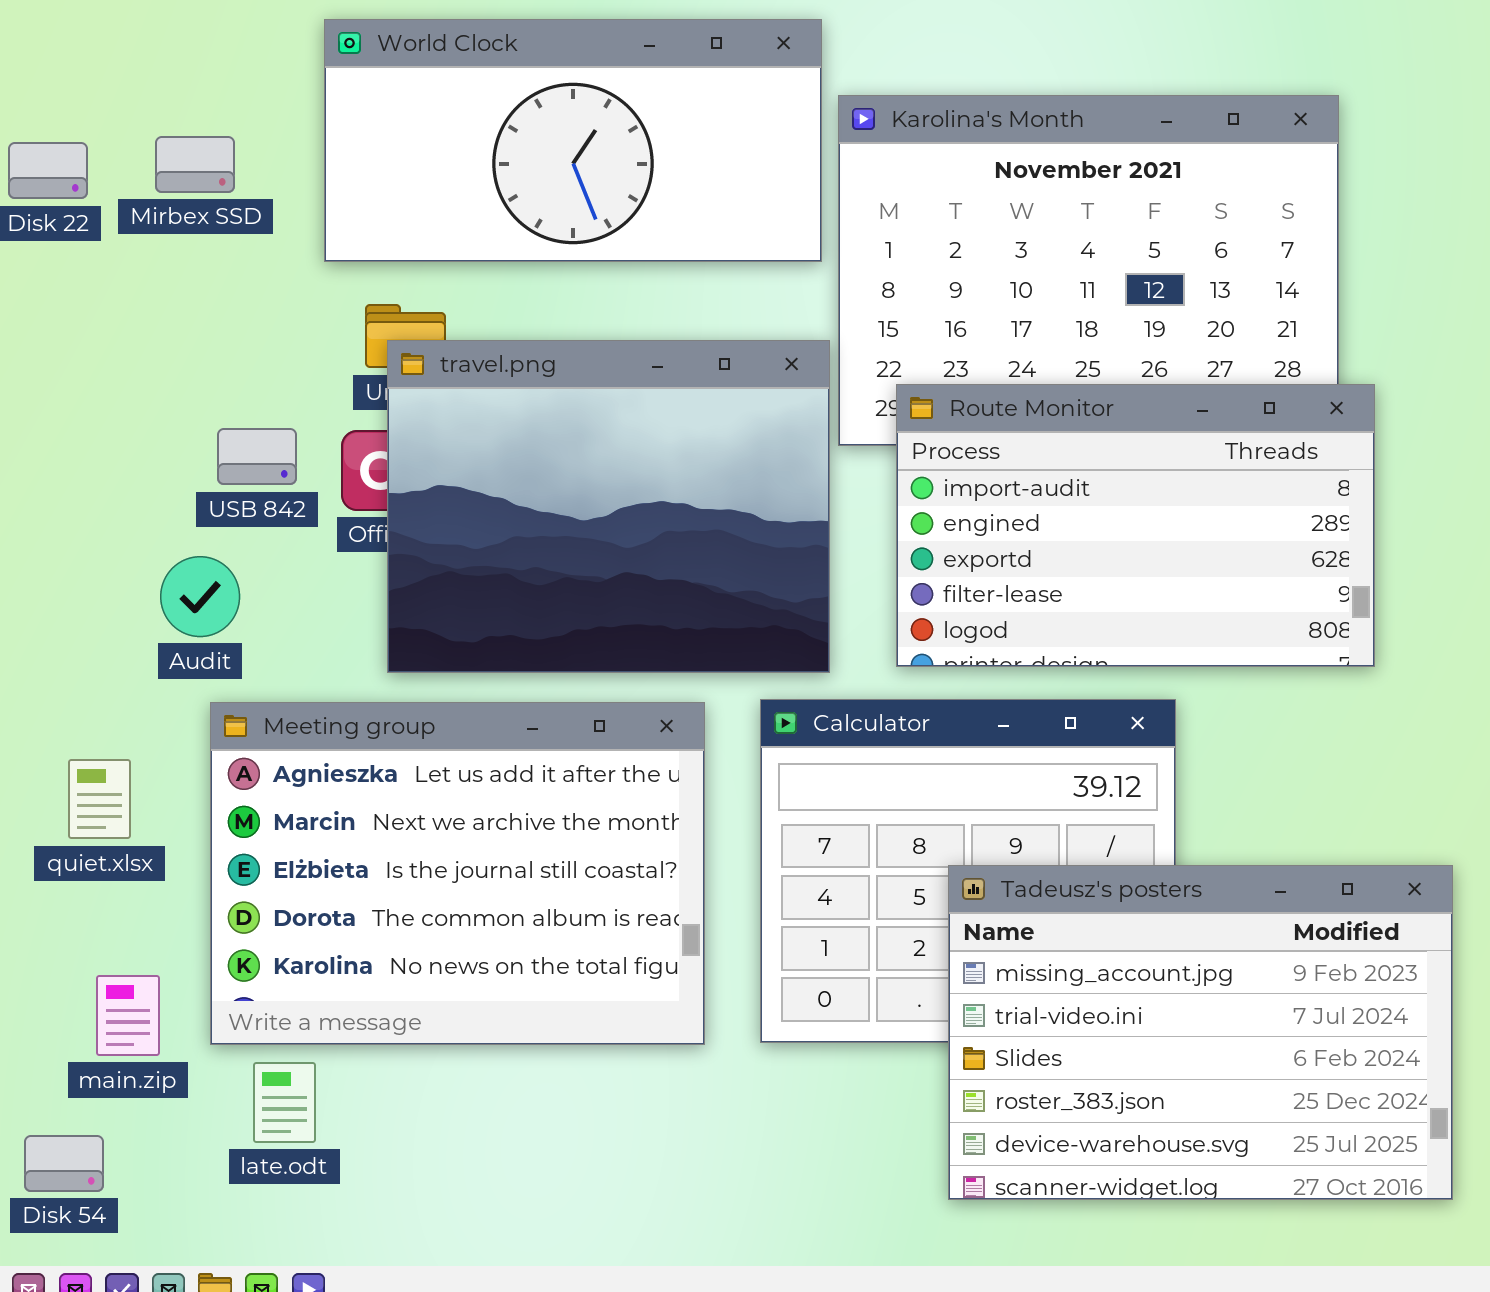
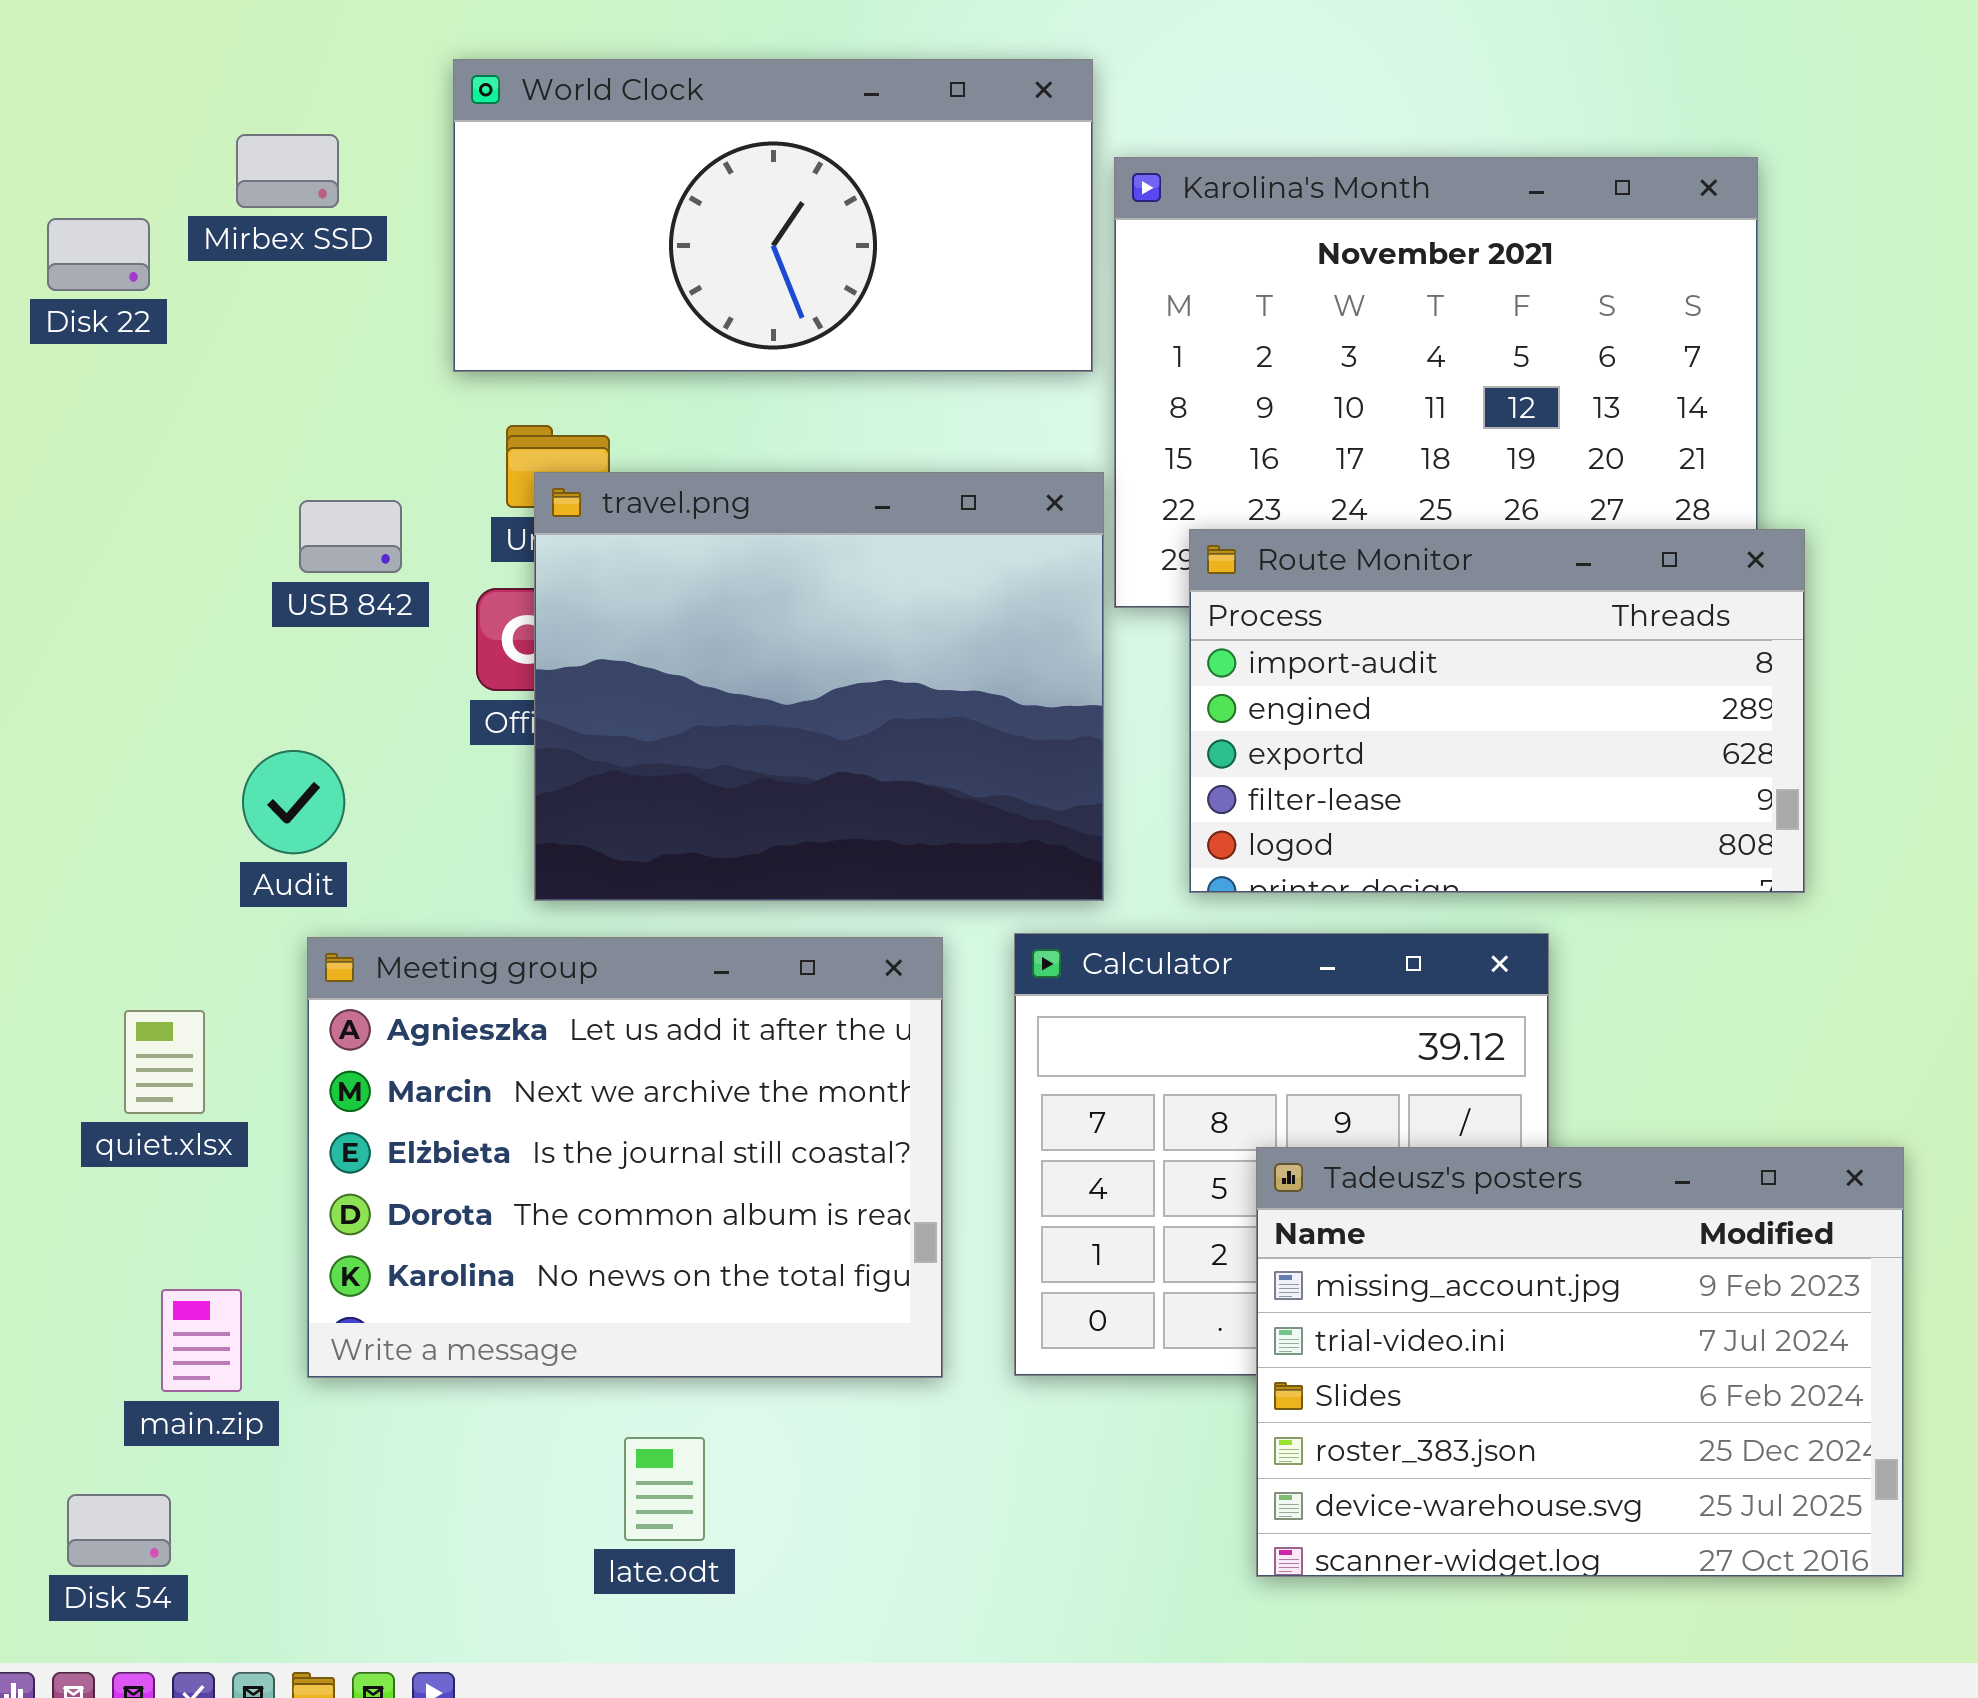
Mirbex SSD: [155,136,235,193] -> [236,134,339,208], moved
USB 842: [217,428,297,485] -> [299,500,402,573], moved
late.odt: [253,1062,316,1143] -> [624,1437,705,1541], moved

